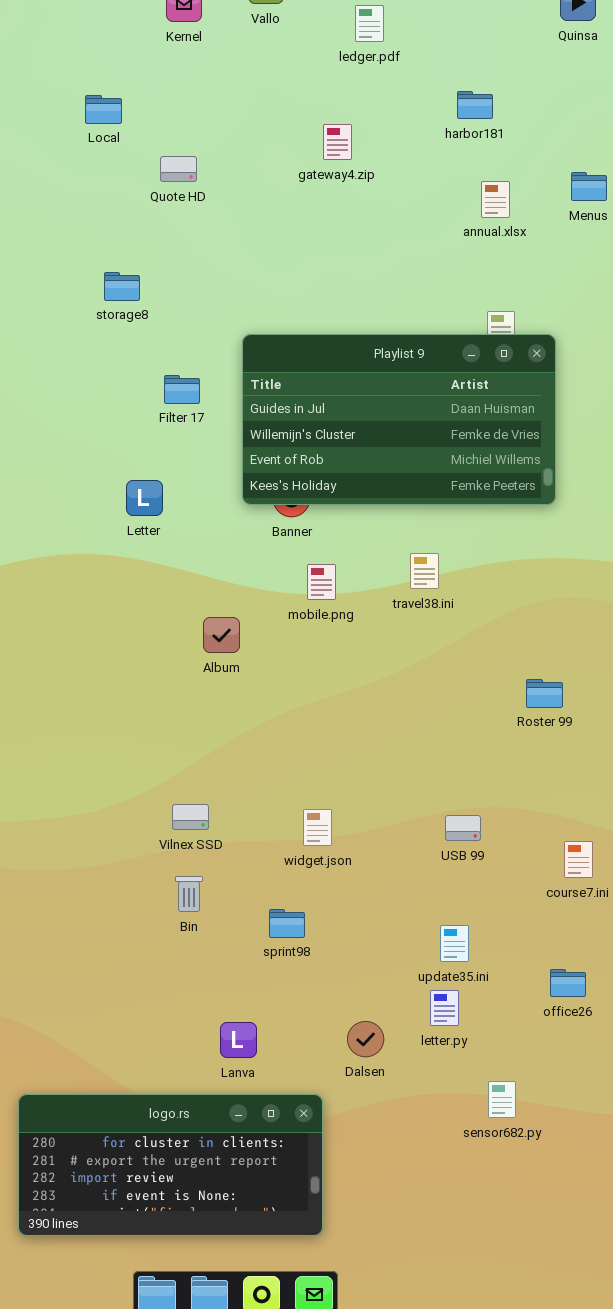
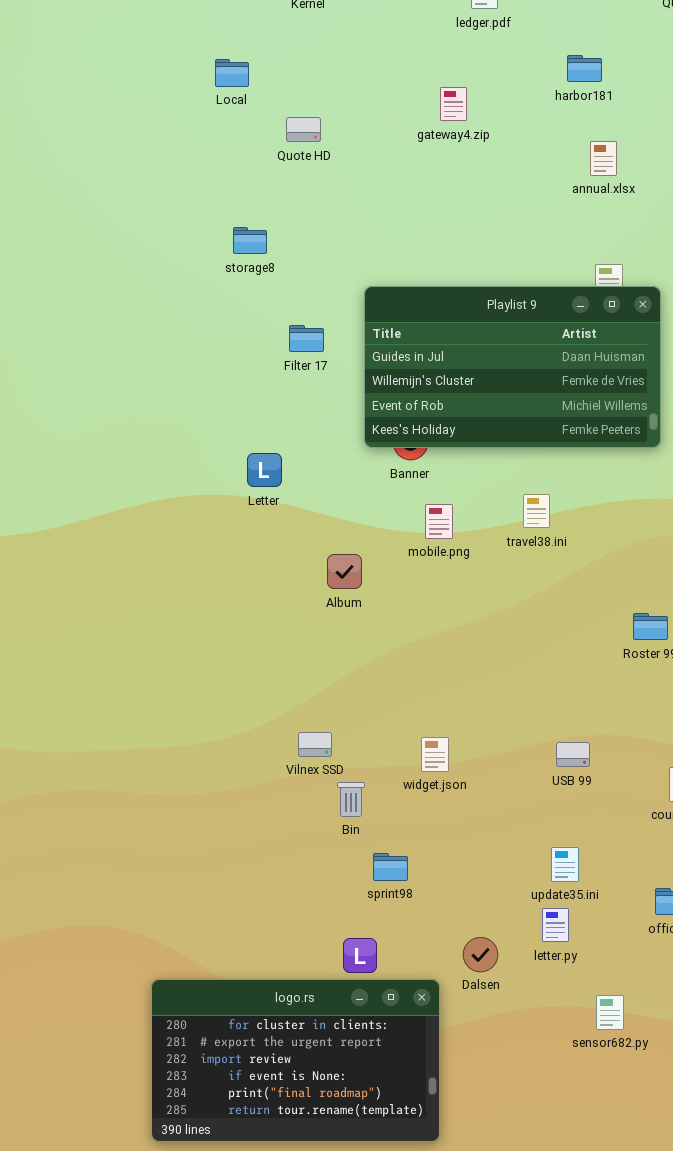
Letter: [126,480,163,516] -> [247,453,282,487], moved
Bin: [175,876,203,912] -> [337,782,365,817], moved
sprint98: [269,909,305,938] -> [373,853,408,881], moved
logo.rs: [18,1094,323,1236] -> [151,979,440,1142], resized

